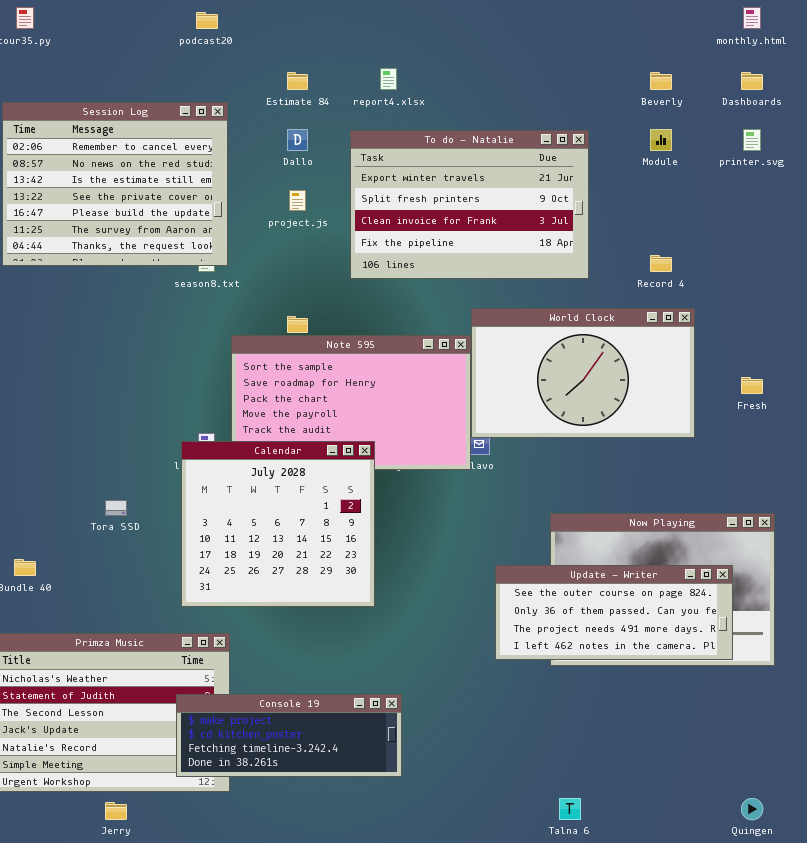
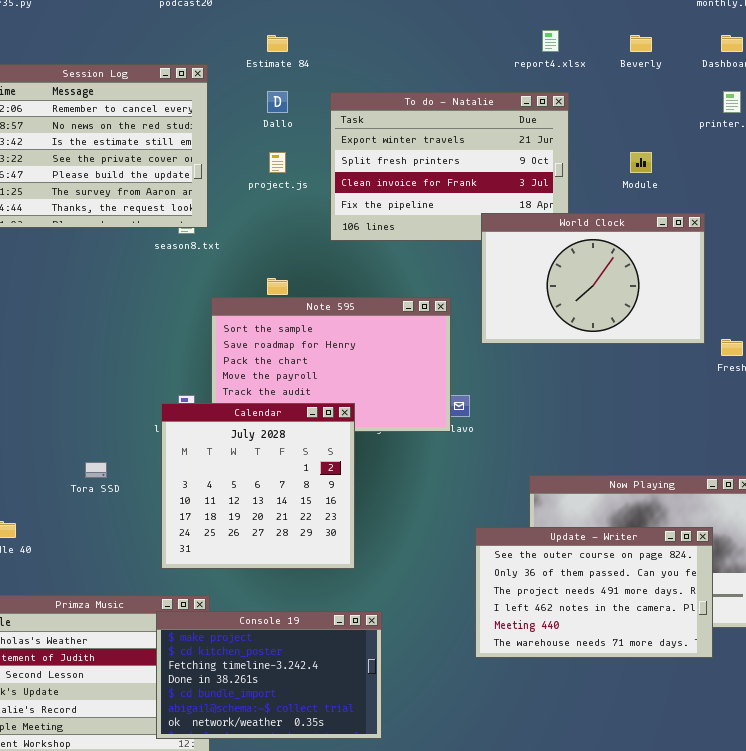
report4.xlsx: [380,68,397,90] -> [542,30,559,52], moved
Module: [650,129,672,151] -> [630,152,652,173], moved
World Clock: [471,308,695,438] -> [481,213,705,344], moved
Update - Writer: [495,565,733,660] -> [475,527,713,658], resized
Console 19: [176,694,402,777] -> [156,611,382,739], resized

